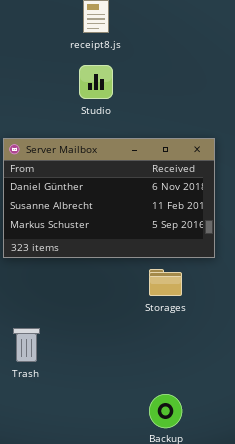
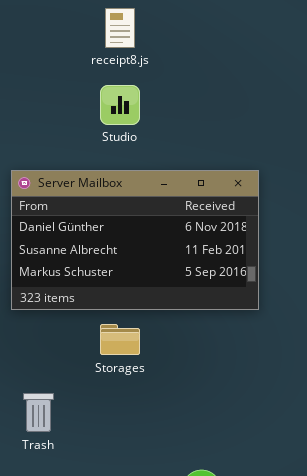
Storages: [149,269,182,296] -> [100,324,140,355], moved

